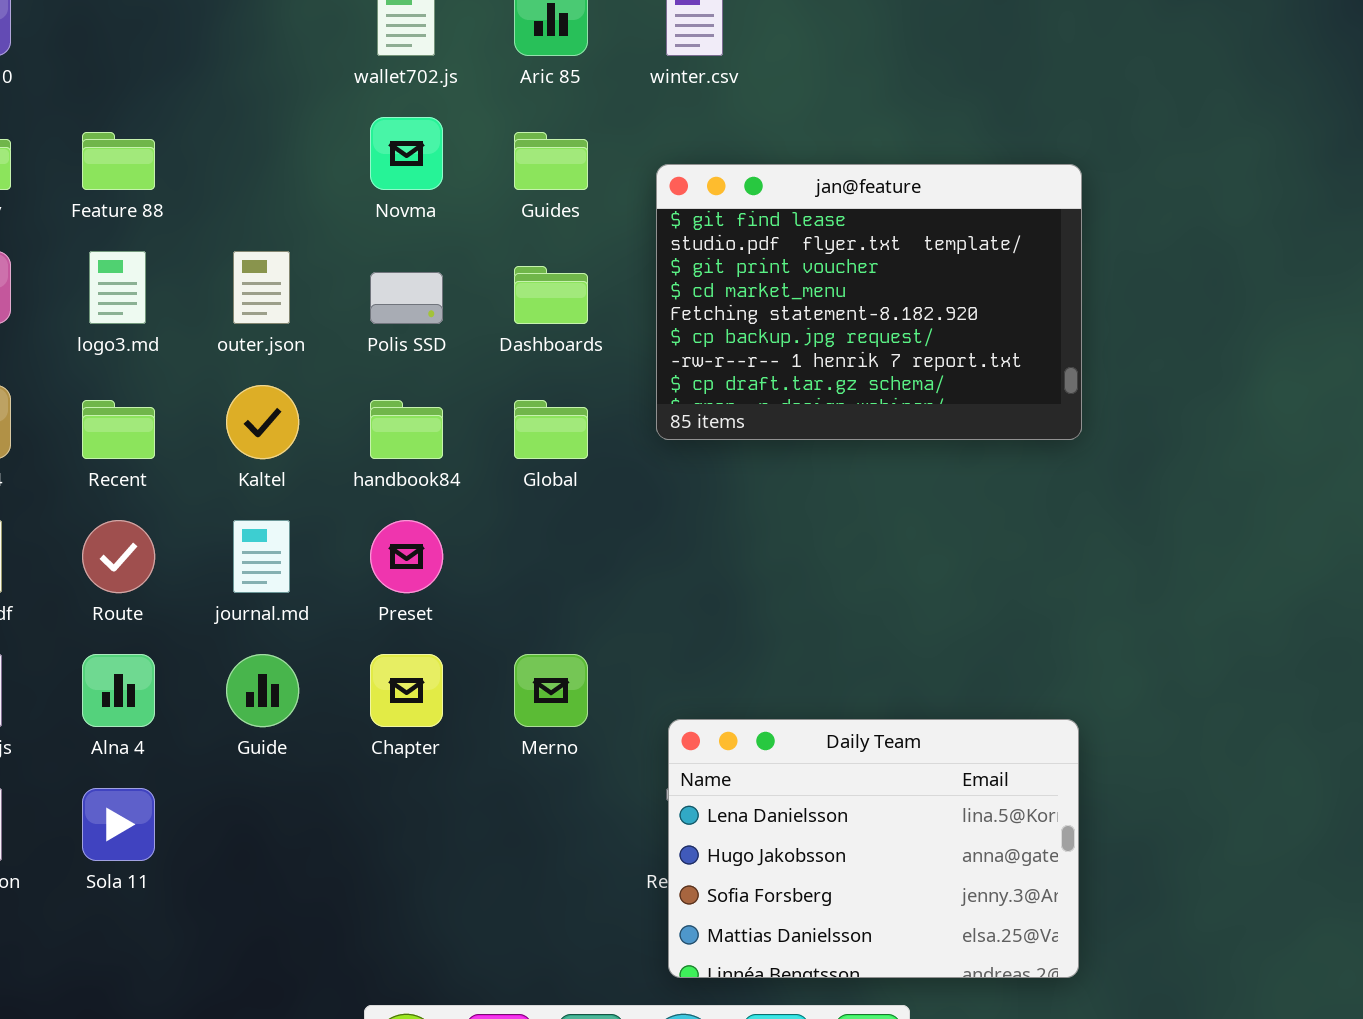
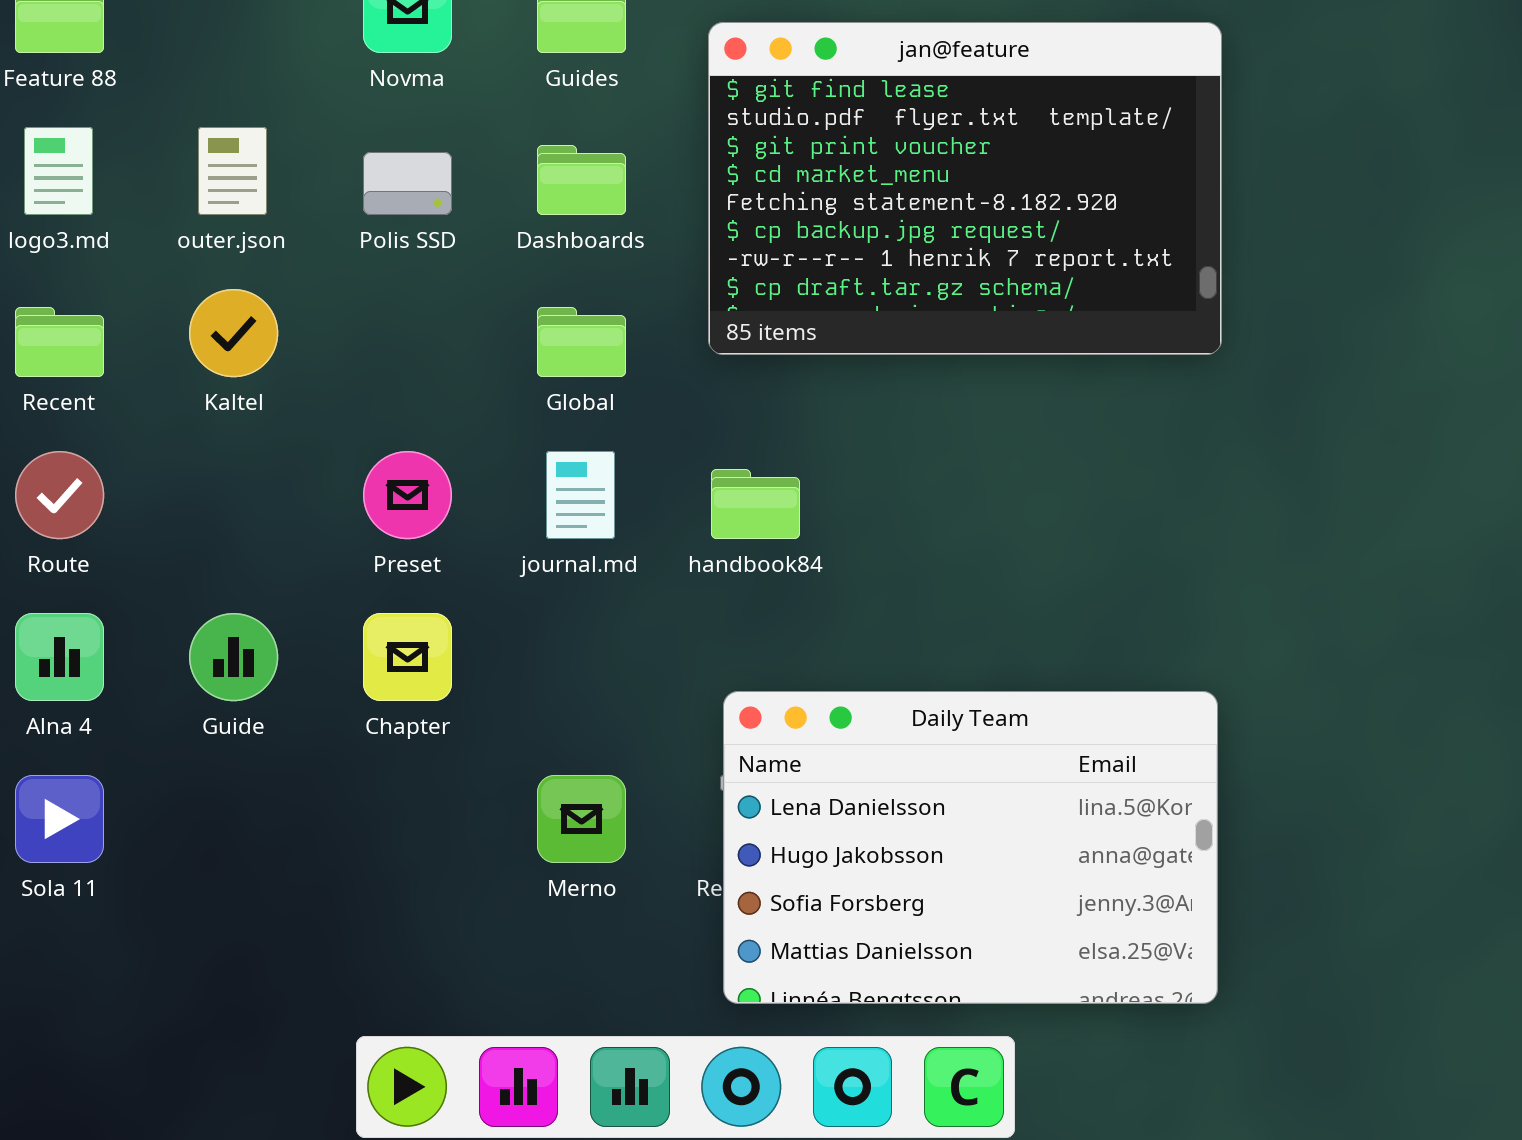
handbook84: [370,400,443,459] -> [711,469,800,539], moved
journal.md: [233,520,290,593] -> [546,451,615,539], moved
Merno: [514,654,588,727] -> [537,775,626,863], moved

